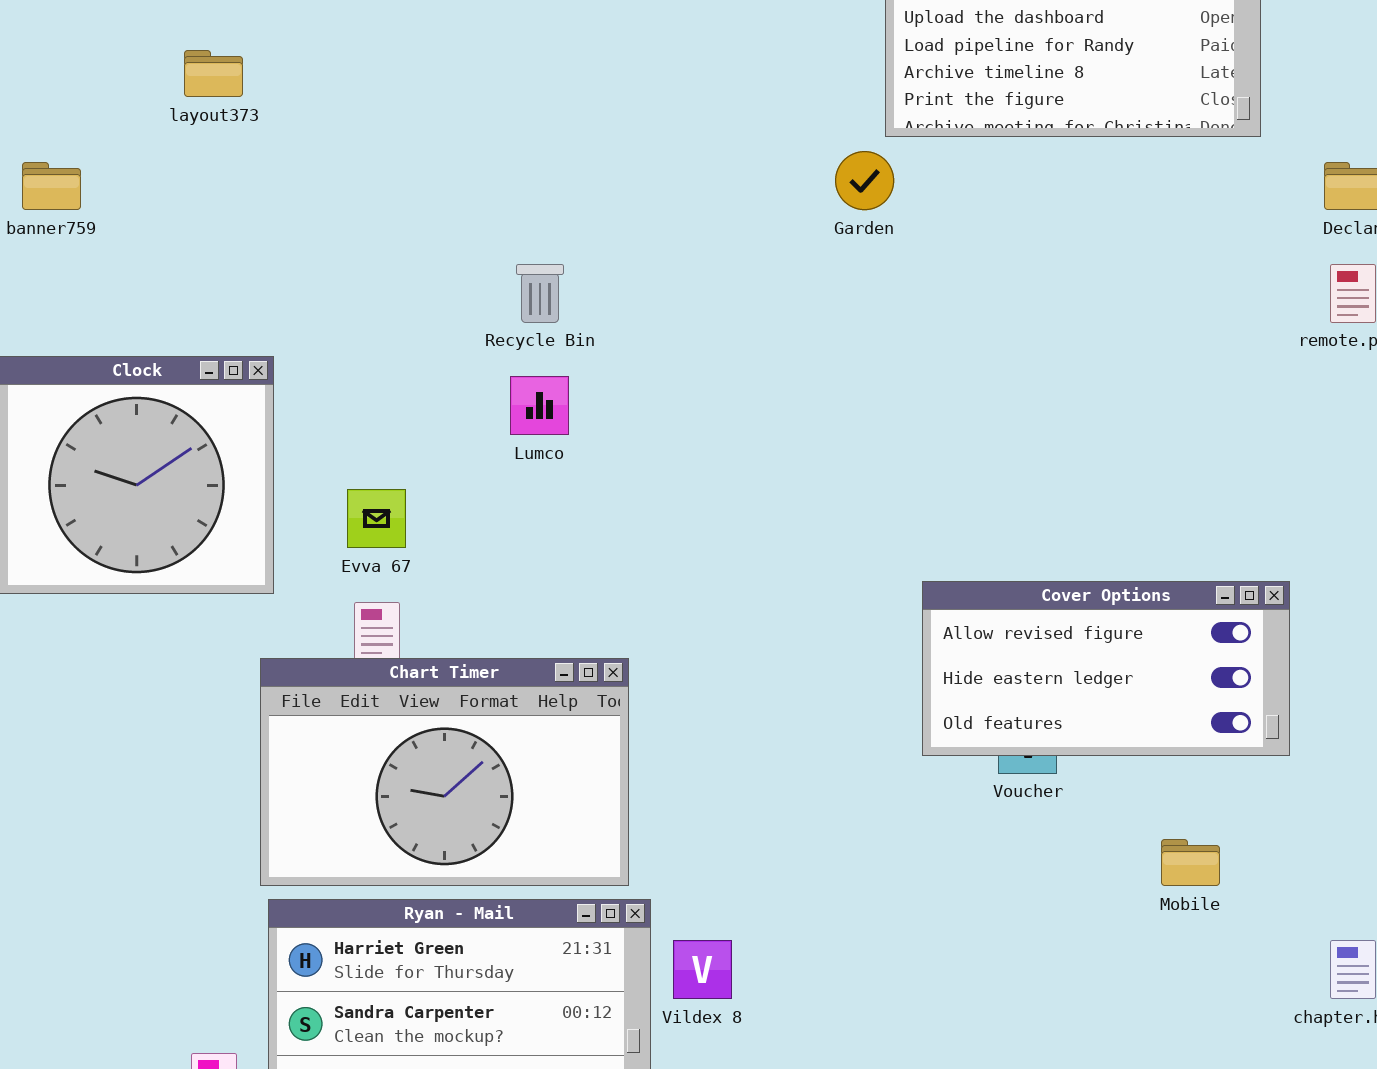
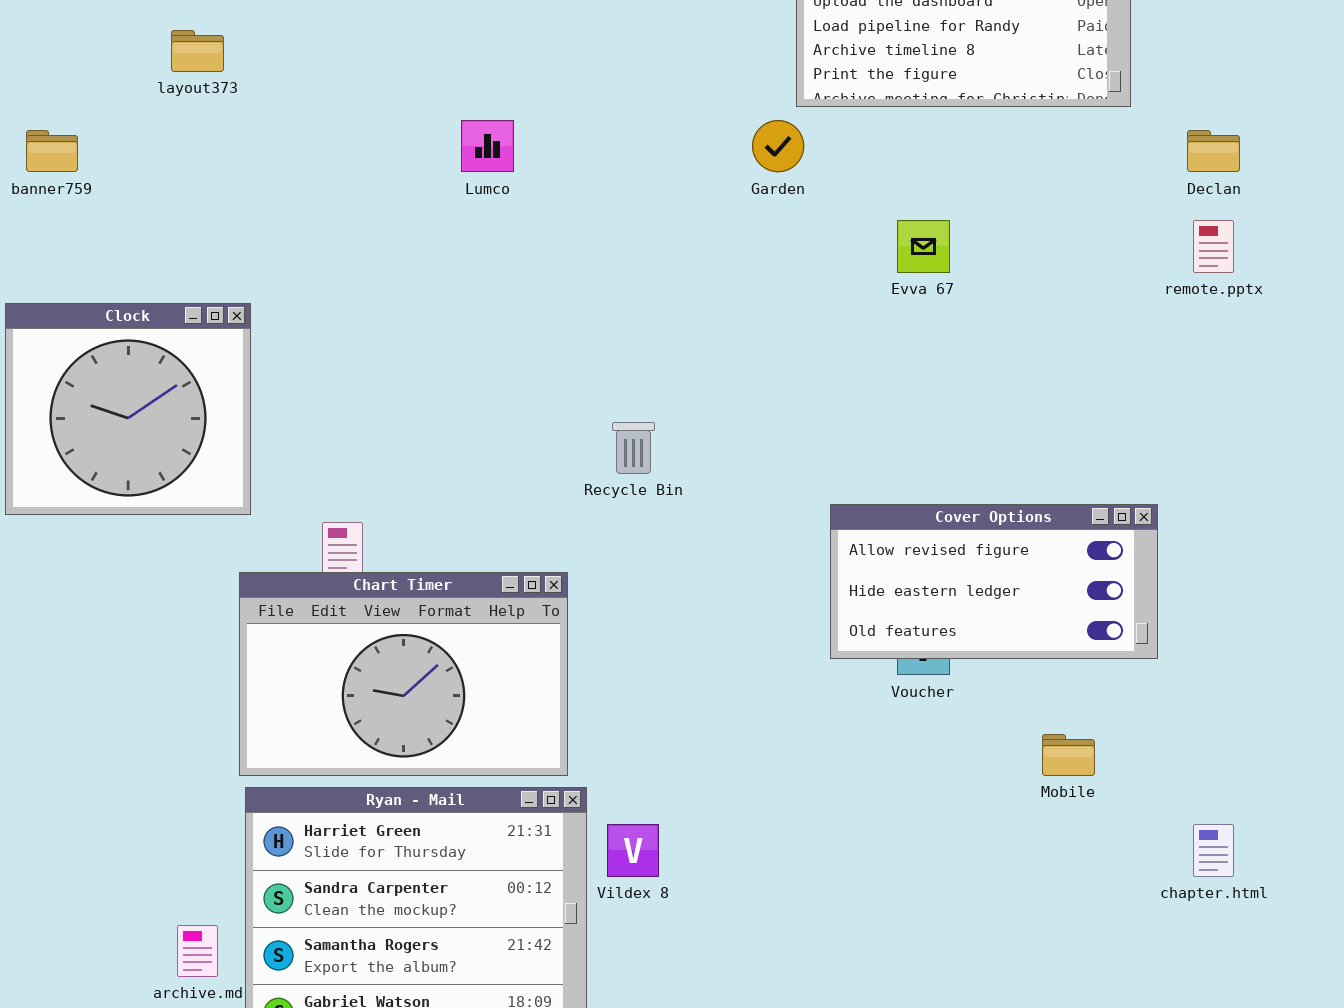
Recycle Bin: [516,264,564,323] -> [612,422,655,474], moved
Lumco: [510,376,569,435] -> [461,120,514,172], moved
Evva 67: [347,489,406,548] -> [897,220,950,273], moved

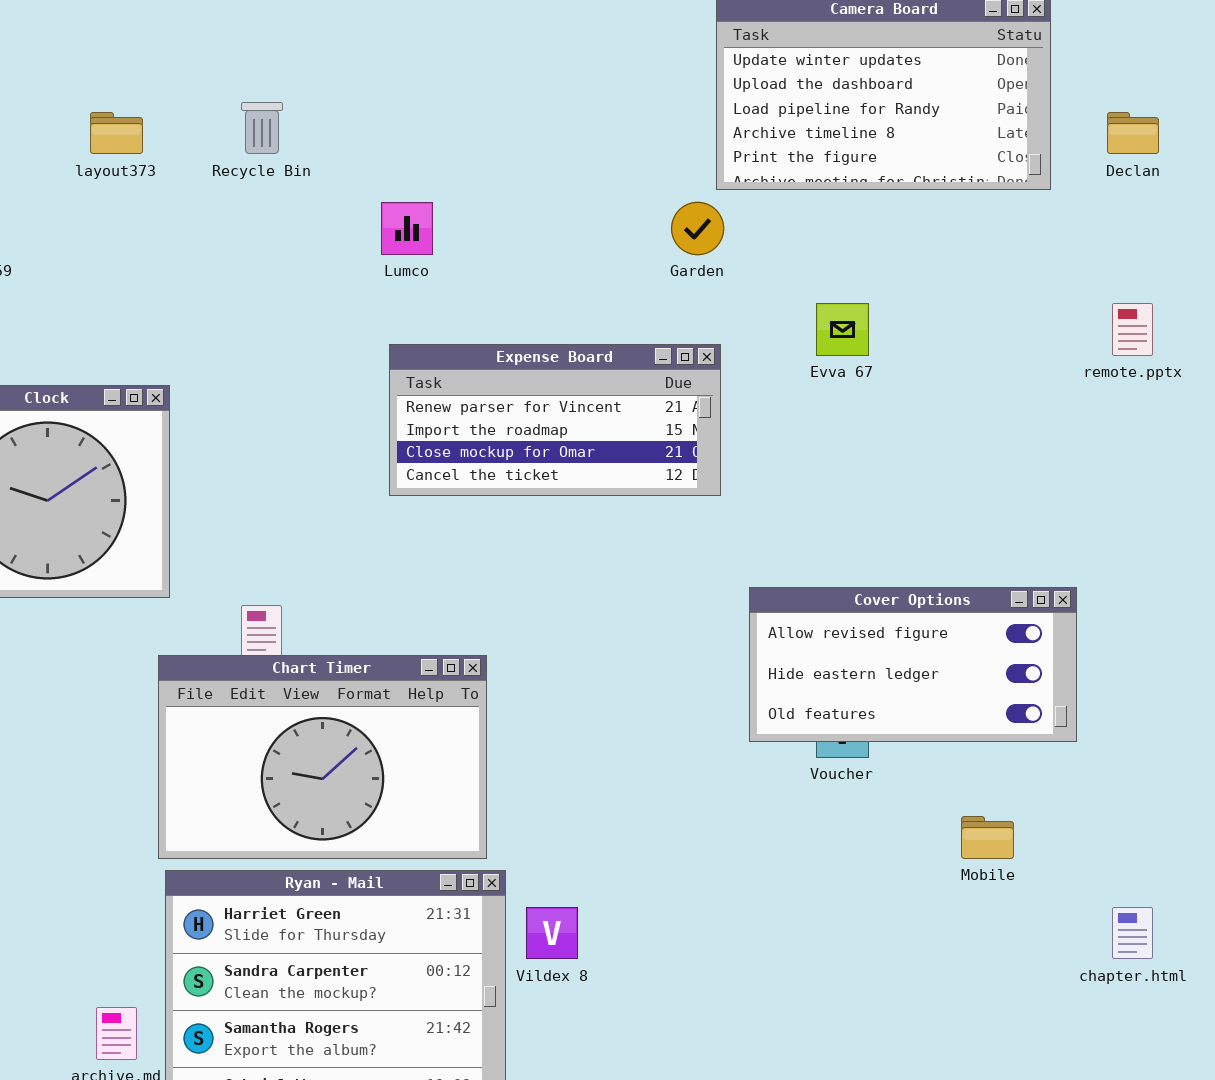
Declan: [1187,130,1240,172] -> [1107,112,1159,154], moved
Expense Board: none -> [389,344,721,496], opened
Recycle Bin: [612,422,655,474] -> [241,102,283,154], moved

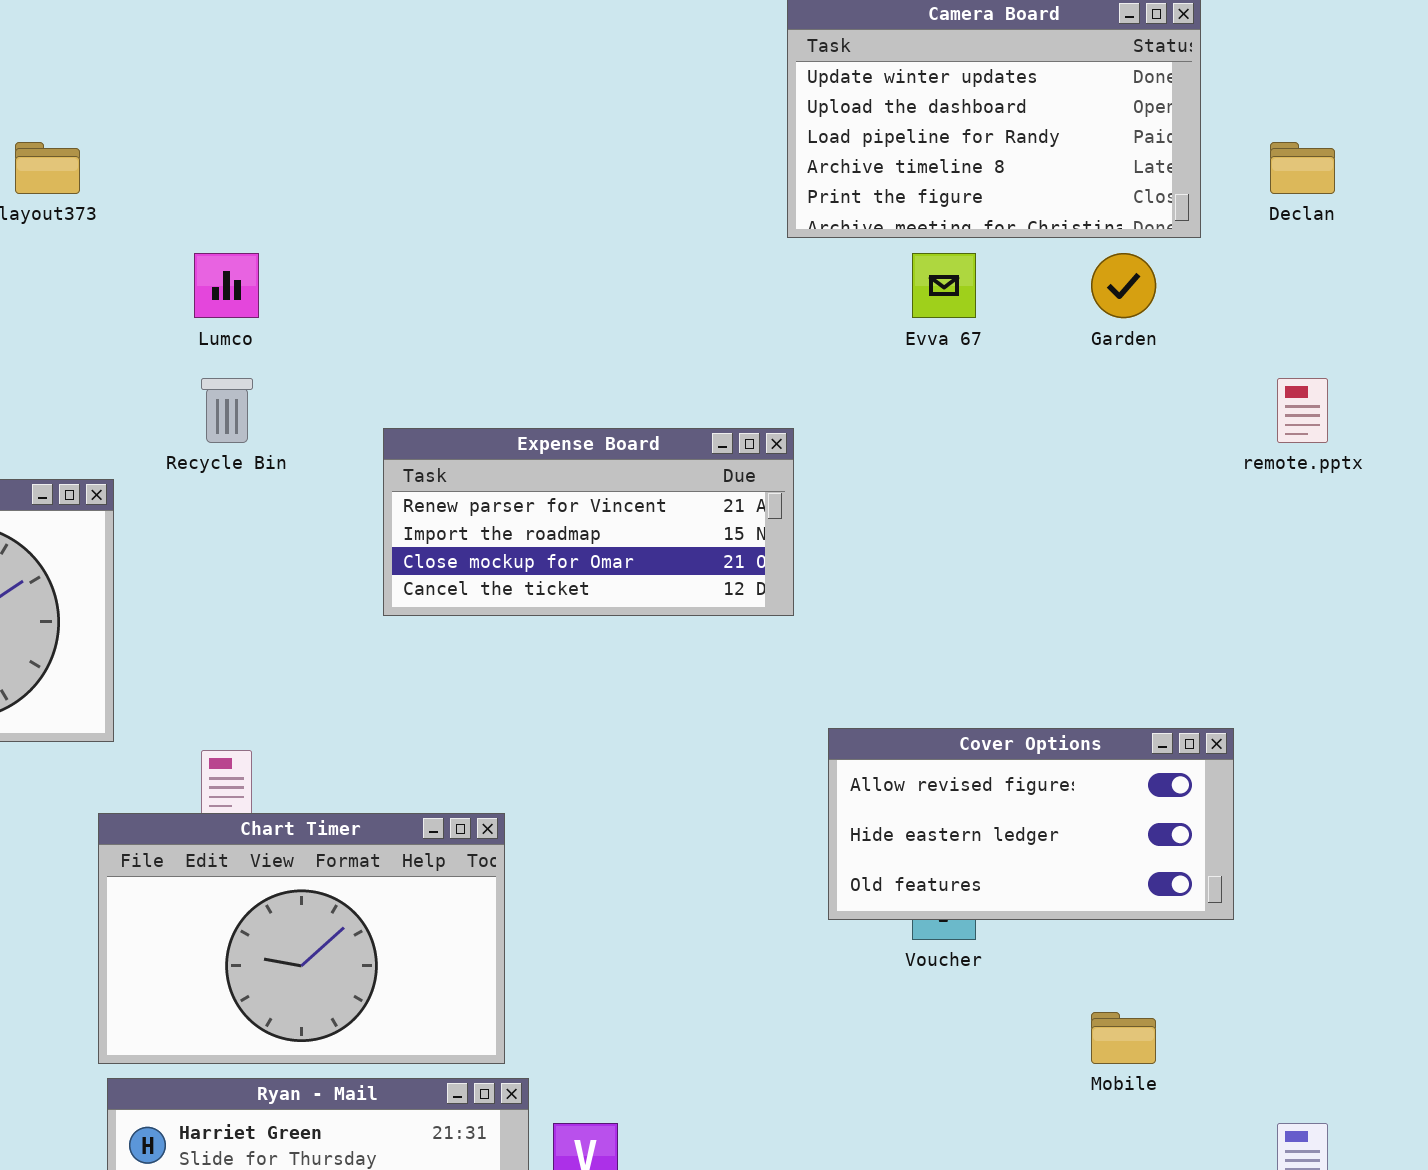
Recycle Bin: [241,102,283,154] -> [201,378,253,443], moved
Lumco: [381,202,433,255] -> [194,253,259,318], moved
Garden: [671,202,724,255] -> [1091,253,1156,318], moved
Evva 67: [816,303,869,356] -> [912,253,976,318], moved

